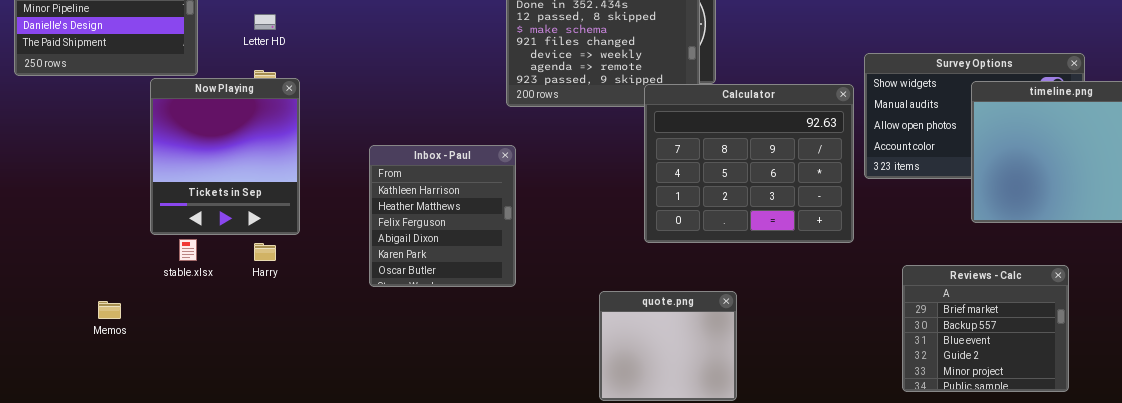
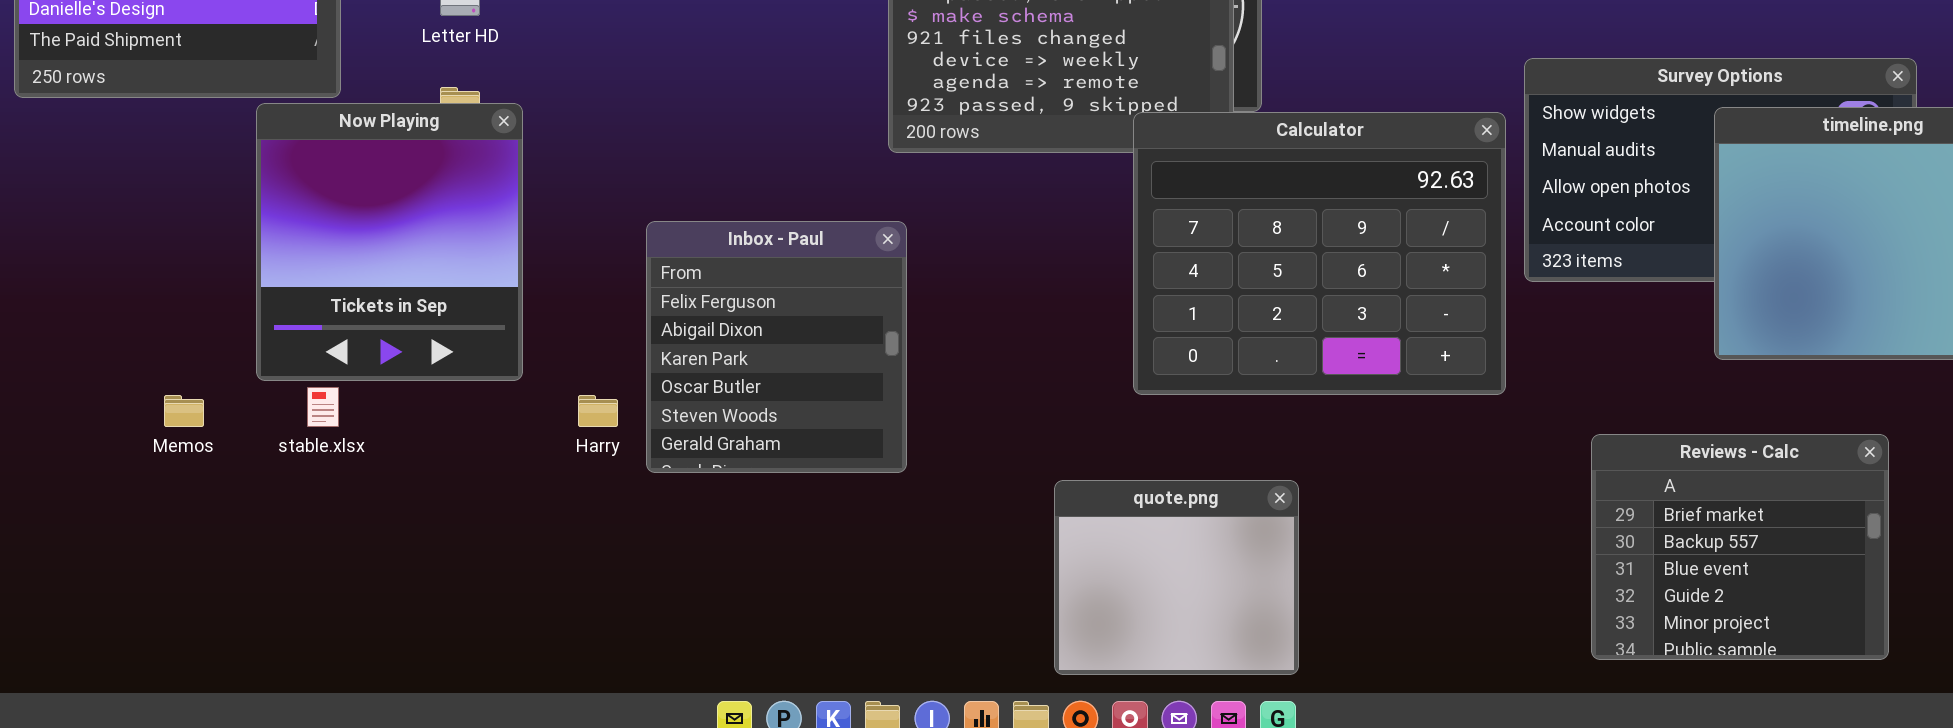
Inbox - Paul: [369,145,516,287] -> [646,221,907,473], scrolled down 2 rows
Harry: [254,243,276,261] -> [578,395,618,427], moved
Memos: [98,301,121,319] -> [164,395,204,427], moved

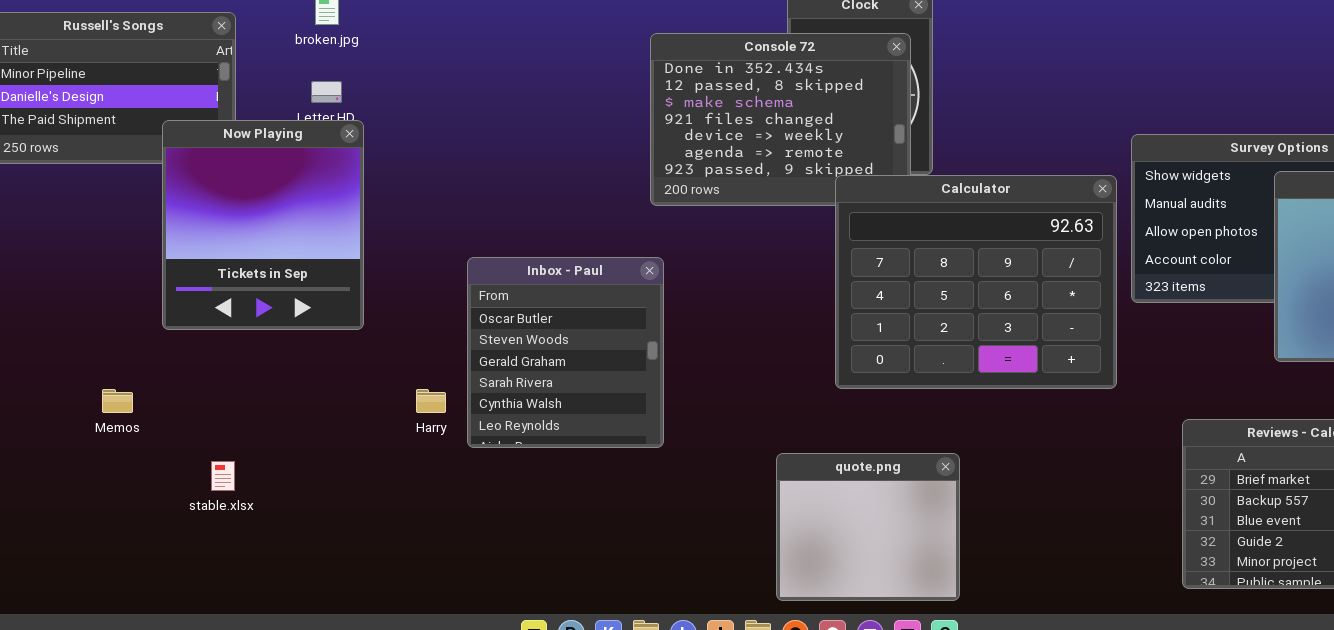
Now Playing: [256,103,523,381] -> [162,120,364,330], moved
Inbox - Paul: [646,221,907,473] -> [467,257,664,448], scrolled down 3 rows
stable.xlsx: [307,387,339,427] -> [211,461,235,491], moved

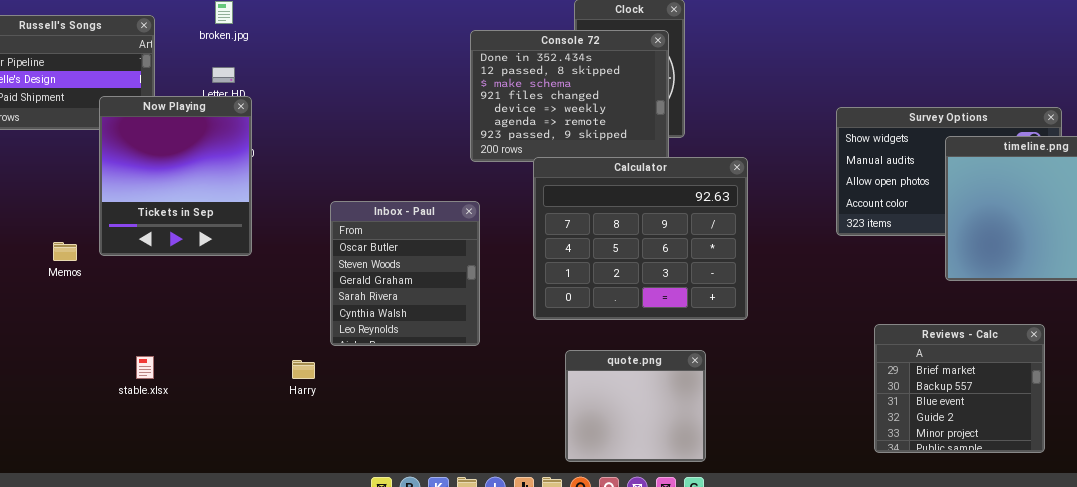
Calculator: [835,175,1117,389] -> [533,157,748,320], moved
Memos: [102,389,133,413] -> [53,242,77,261], moved
Harry: [416,389,446,413] -> [292,360,315,379], moved

